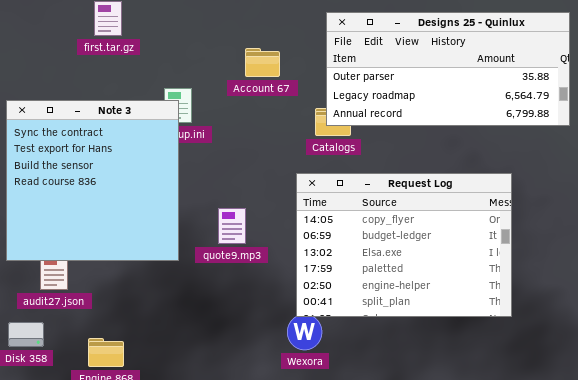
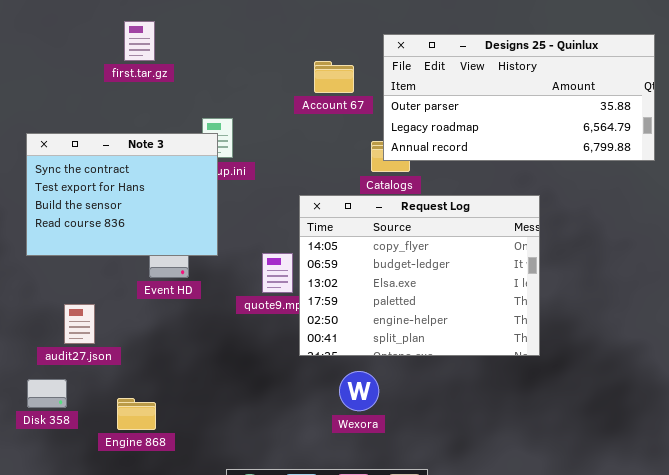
Account 67: [245,48,280,77] -> [314,61,354,93], moved
Note 3: [6,100,179,261] -> [26,133,218,256], resized
Request Log: [296,173,512,317] -> [299,195,540,356], moved

